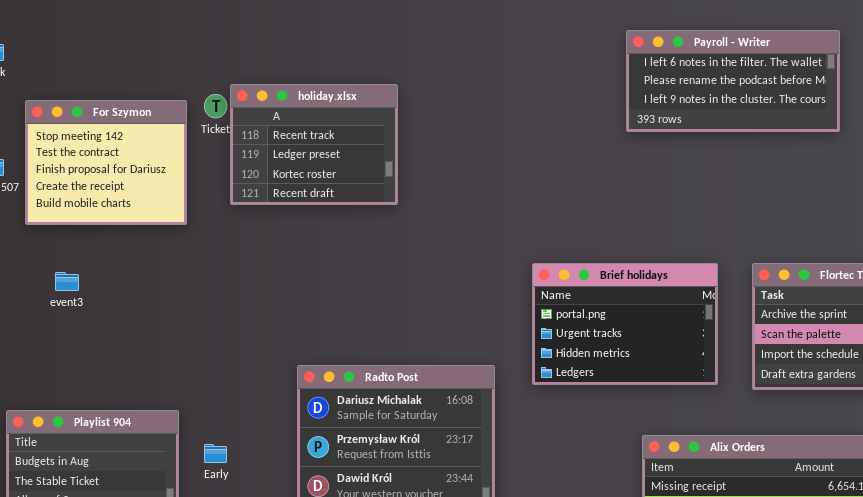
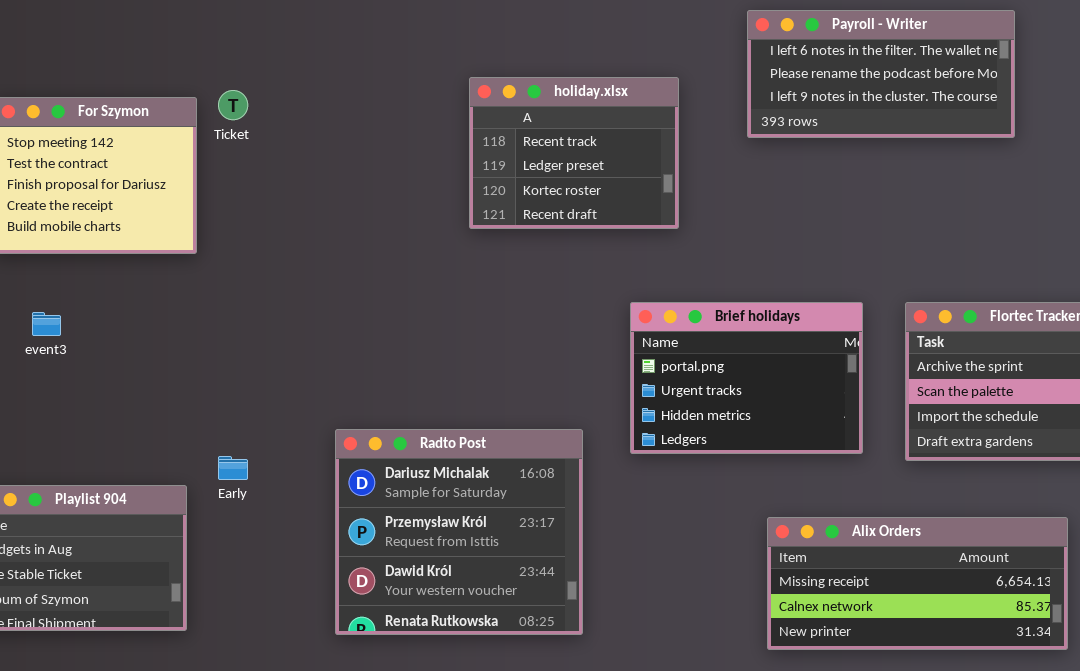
holiday.xlsx: [230,84,398,205] -> [469,77,679,229], moved
Early: [204,444,227,463] -> [218,456,248,480], moved

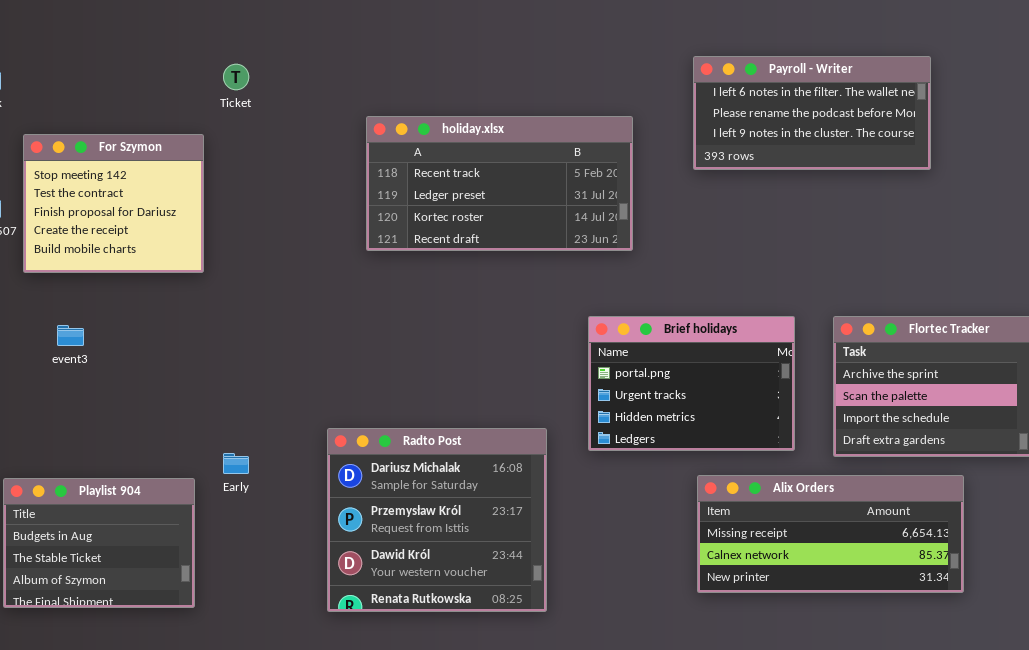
holiday.xlsx: [469,77,679,229] -> [366,116,633,251], resized
Ticket: [218,90,248,120] -> [223,64,249,90], moved
Alix Orders: [767,517,1068,650] -> [697,475,964,593], moved

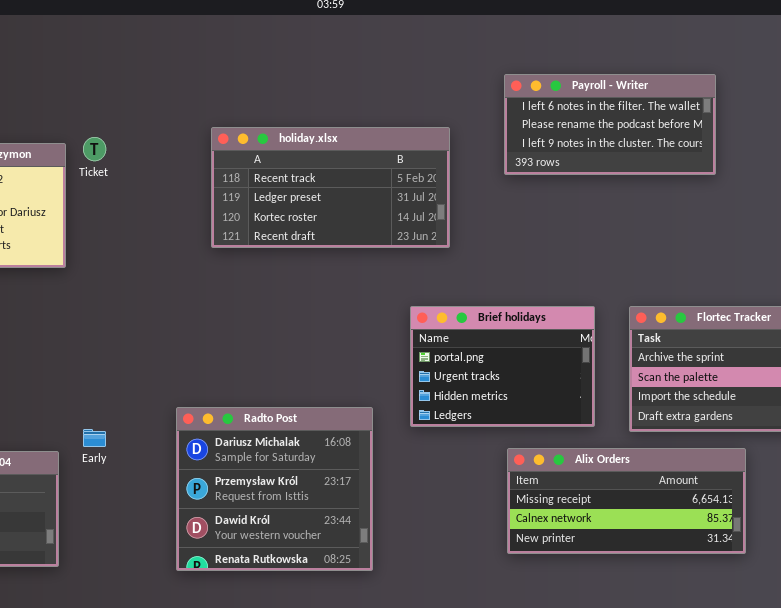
Ticket: [223,64,249,90] -> [83,137,106,161], moved

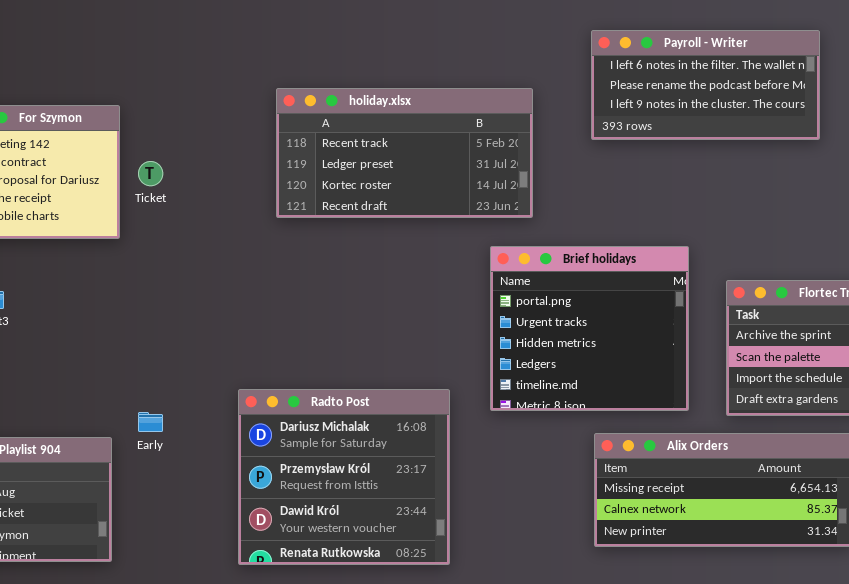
Ticket: [83,137,106,161] -> [138,161,163,186], moved
Brief holidays: [410,306,595,427] -> [490,246,689,411], resized

